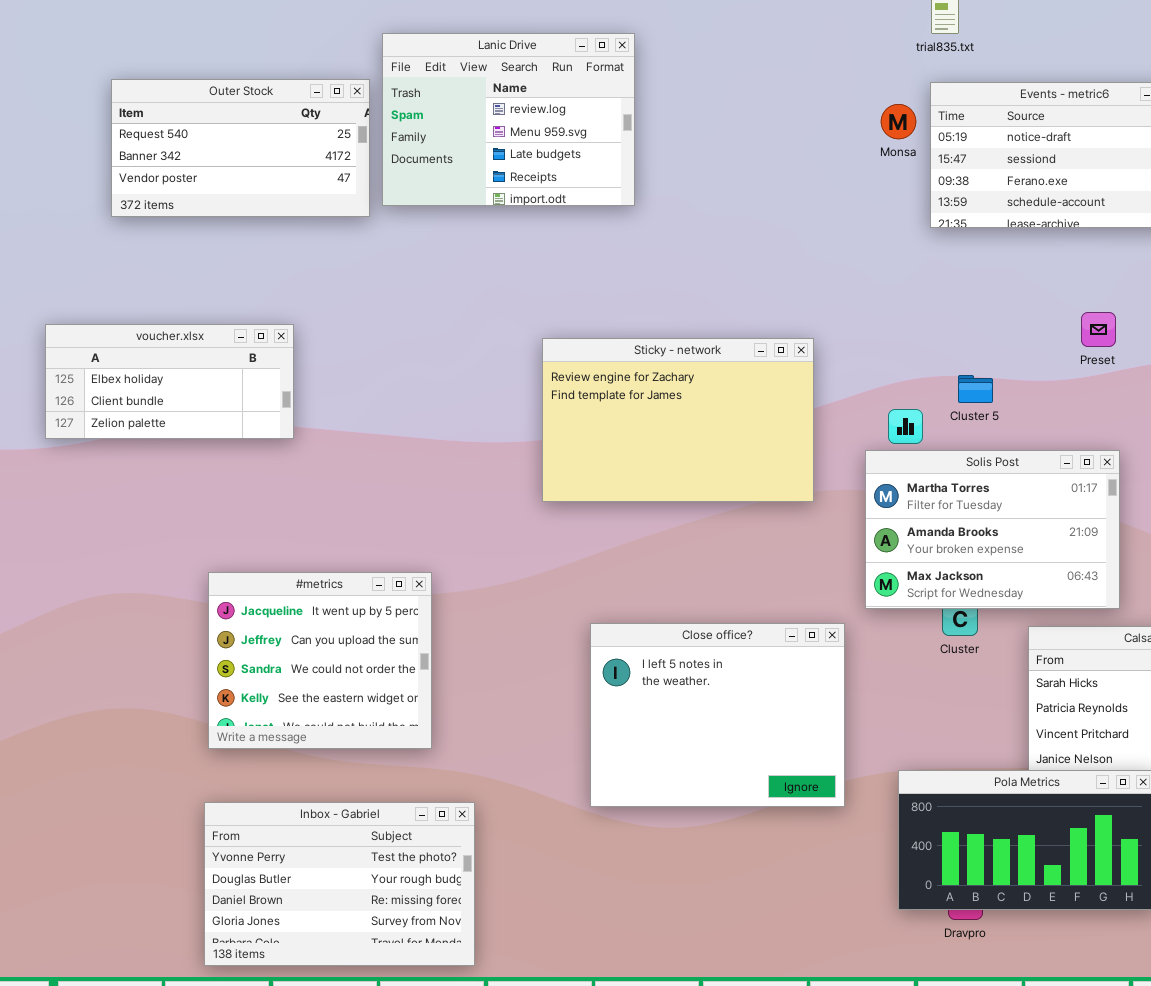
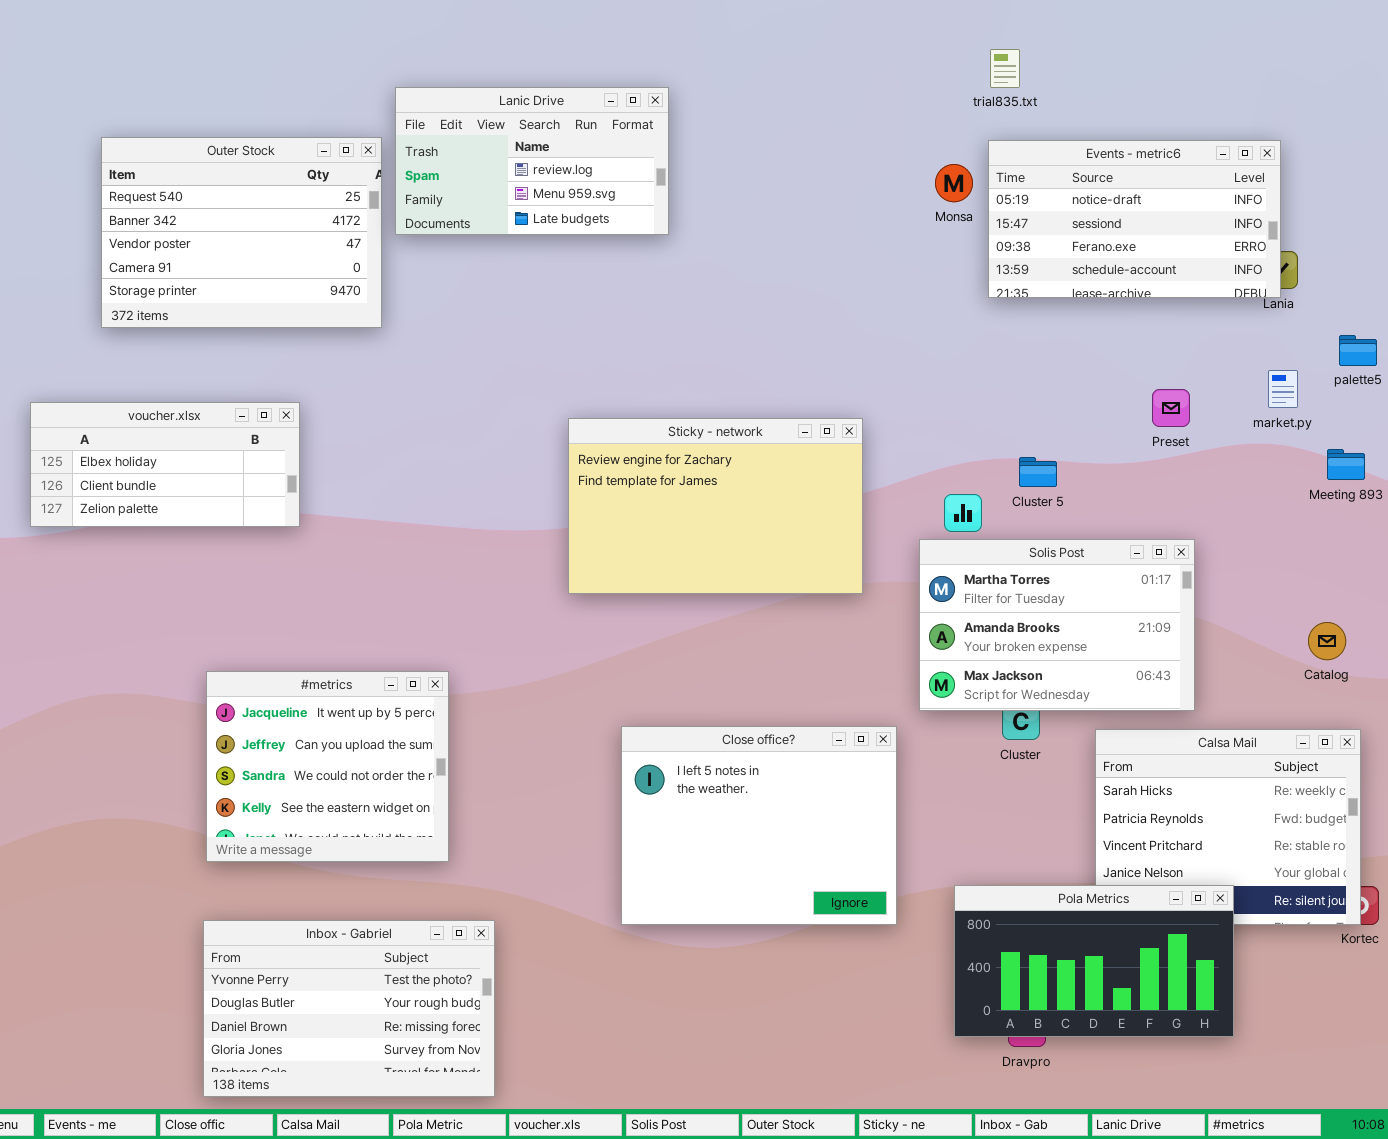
Lanic Drive: [382,33,635,206] -> [395,87,669,235], resized
Outer Stock: [111,79,370,217] -> [101,137,382,328], resized

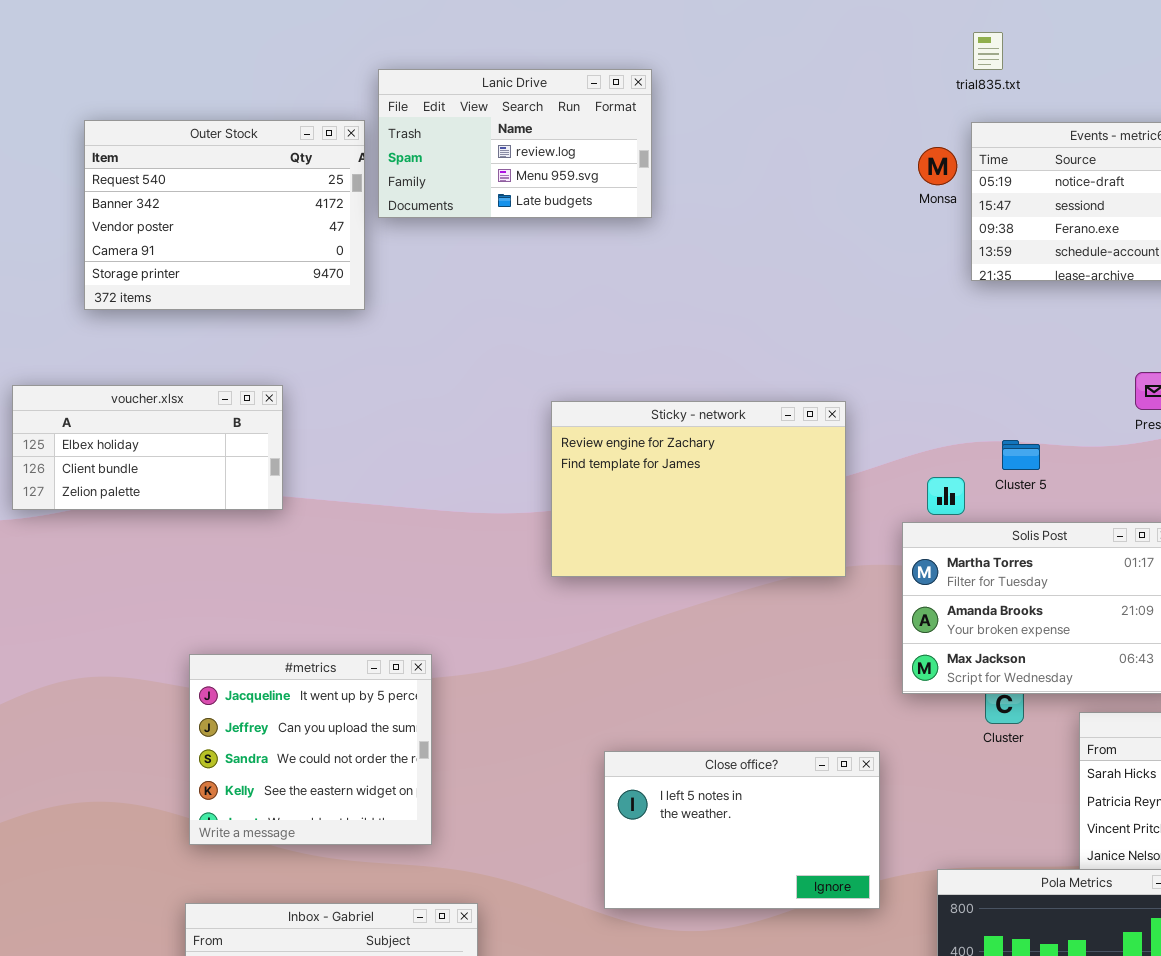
Close office?: [621,726,897,925] -> [604,751,880,909], resized

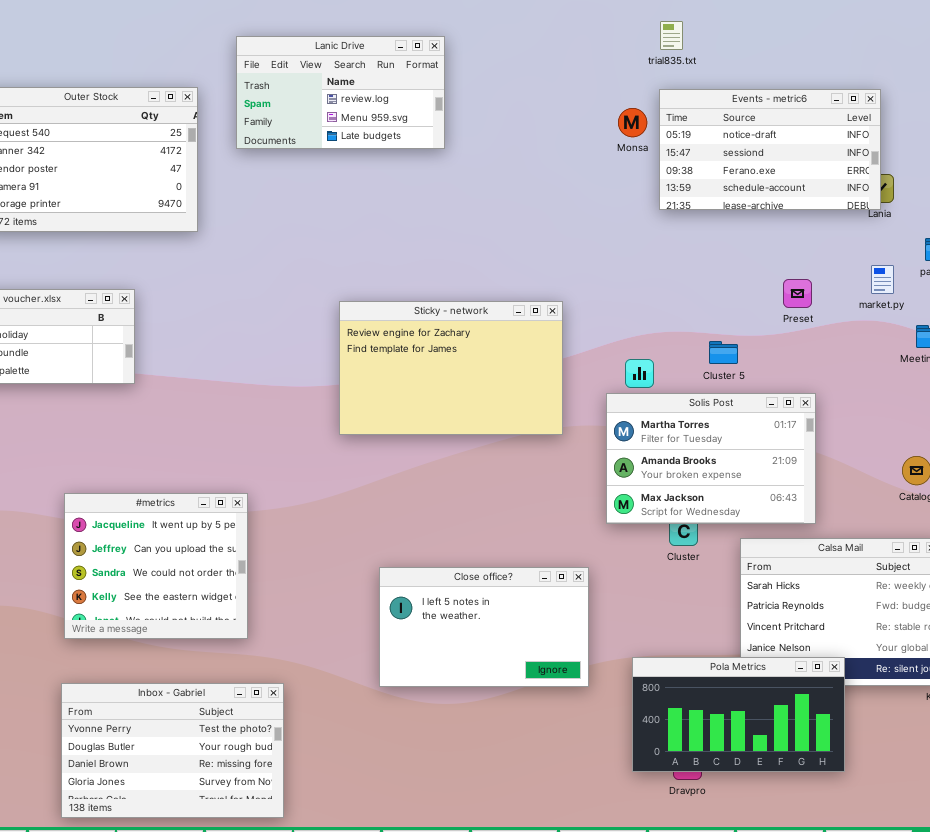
Lanic Drive: [378,69,652,218] -> [236,36,445,149], moved
Cluster 5: [1002,440,1040,470] -> [709,341,738,364], moved

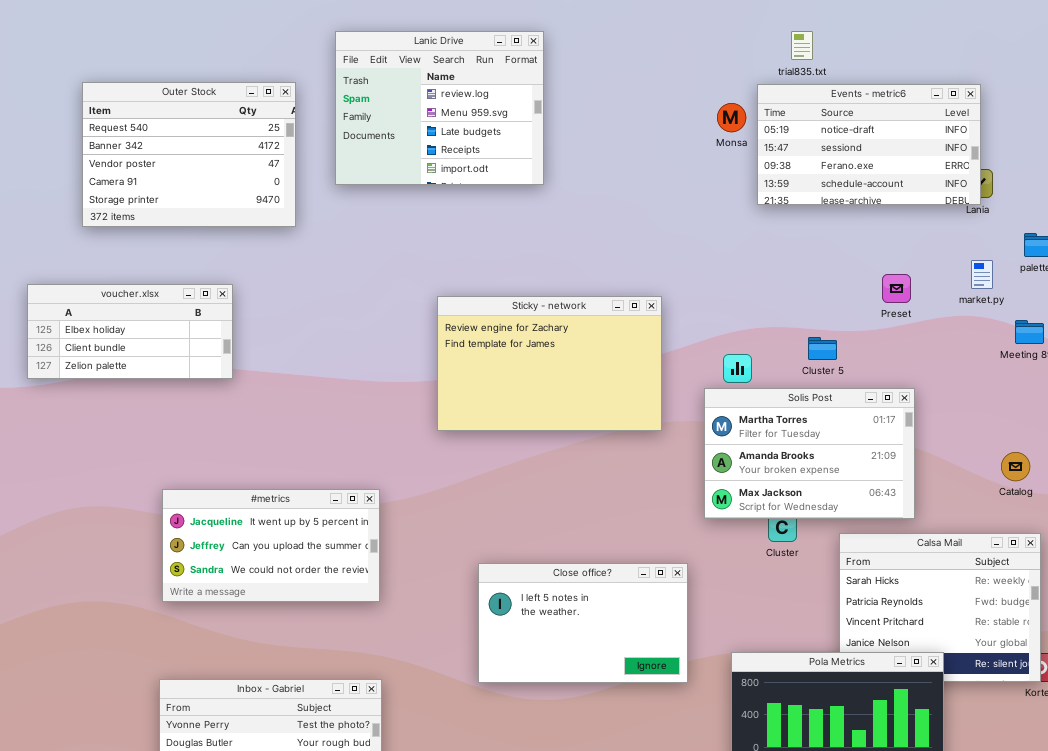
trial835.txt: [660,21,683,50] -> [791,31,813,60], moved
Lanic Drive: [236,36,445,149] -> [335,31,544,185], resized
#metrics: [64,493,248,639] -> [162,489,380,602], resized

